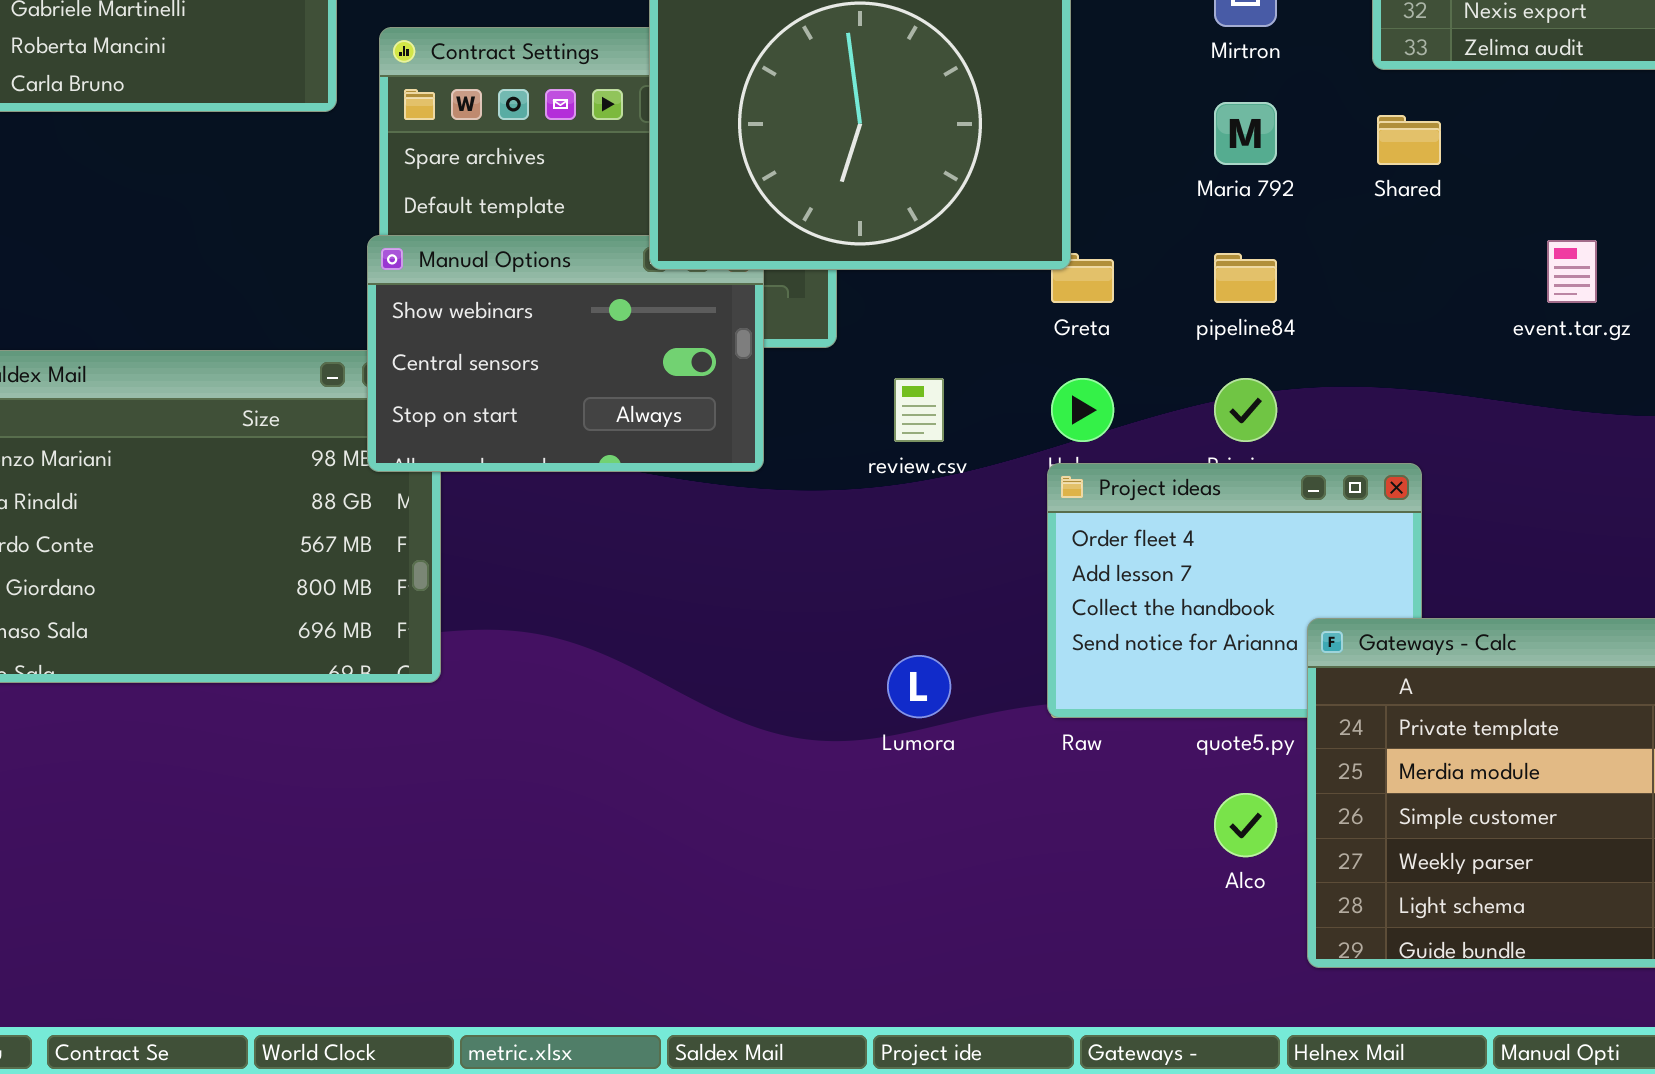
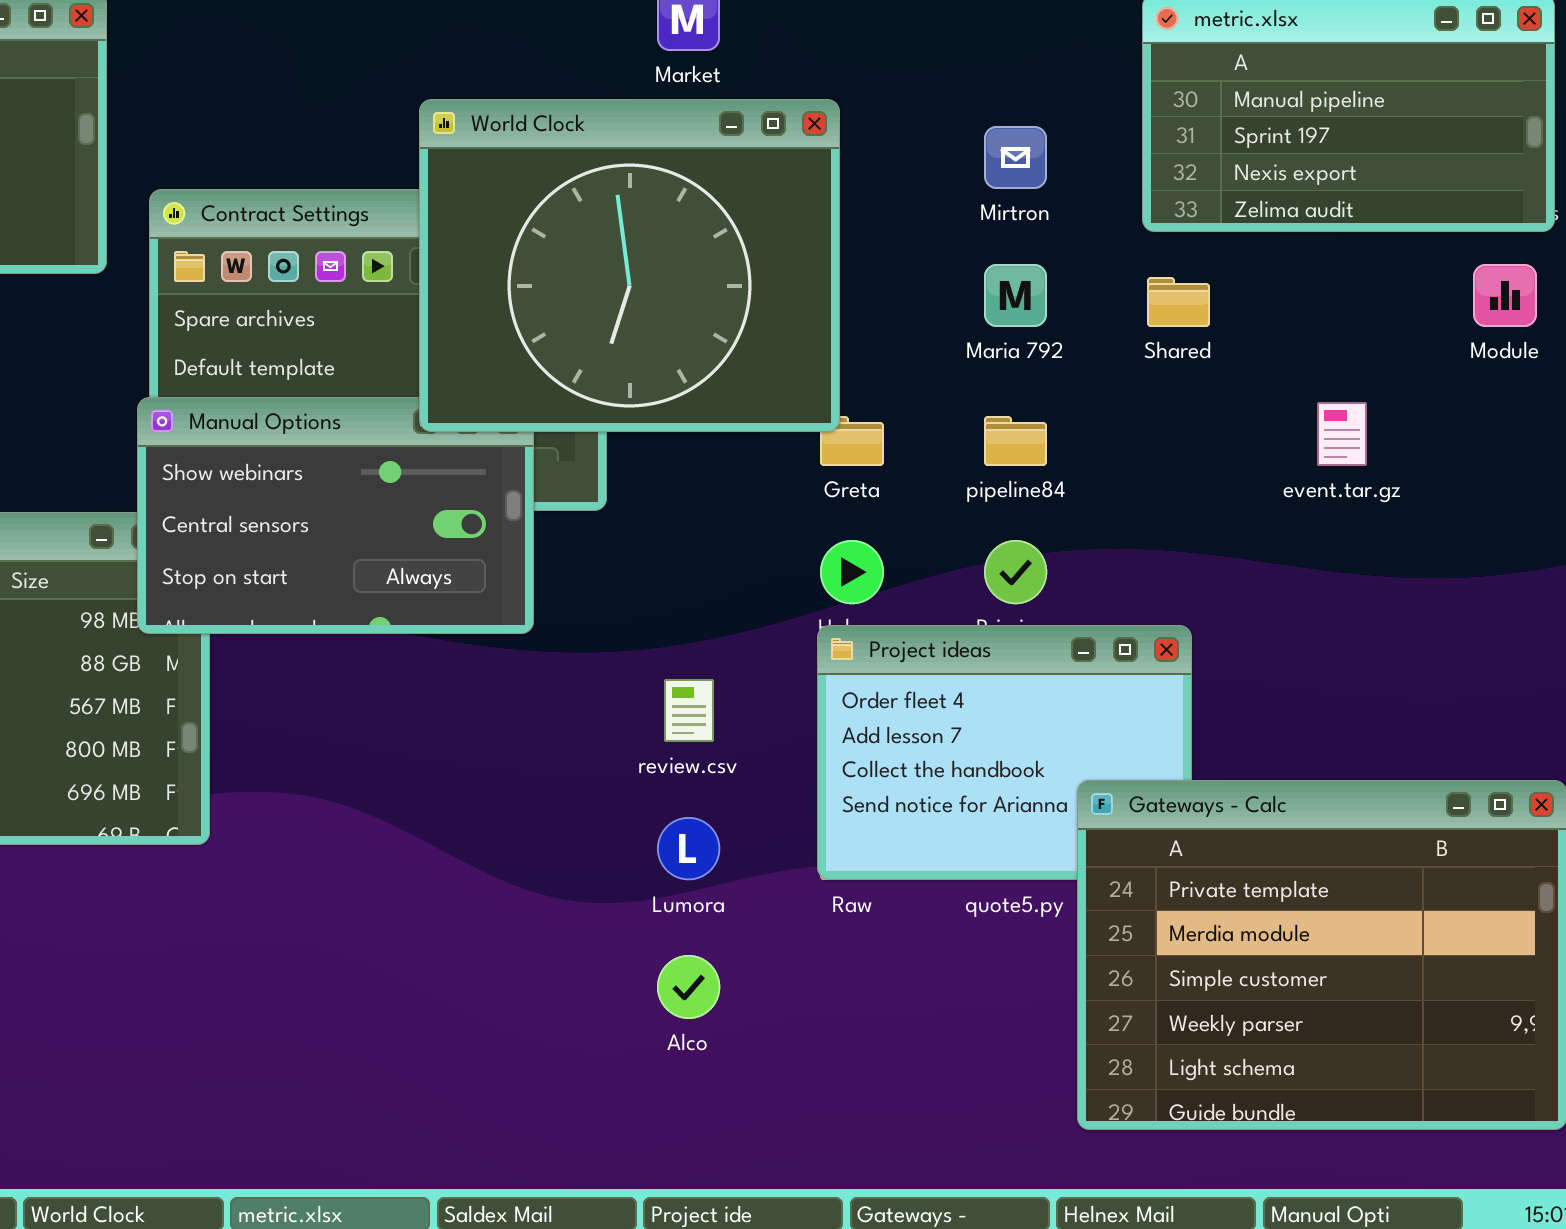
review.csv: [894,378,944,442] -> [664,679,714,742], moved
Alco: [1214,793,1277,857] -> [657,955,720,1019], moved

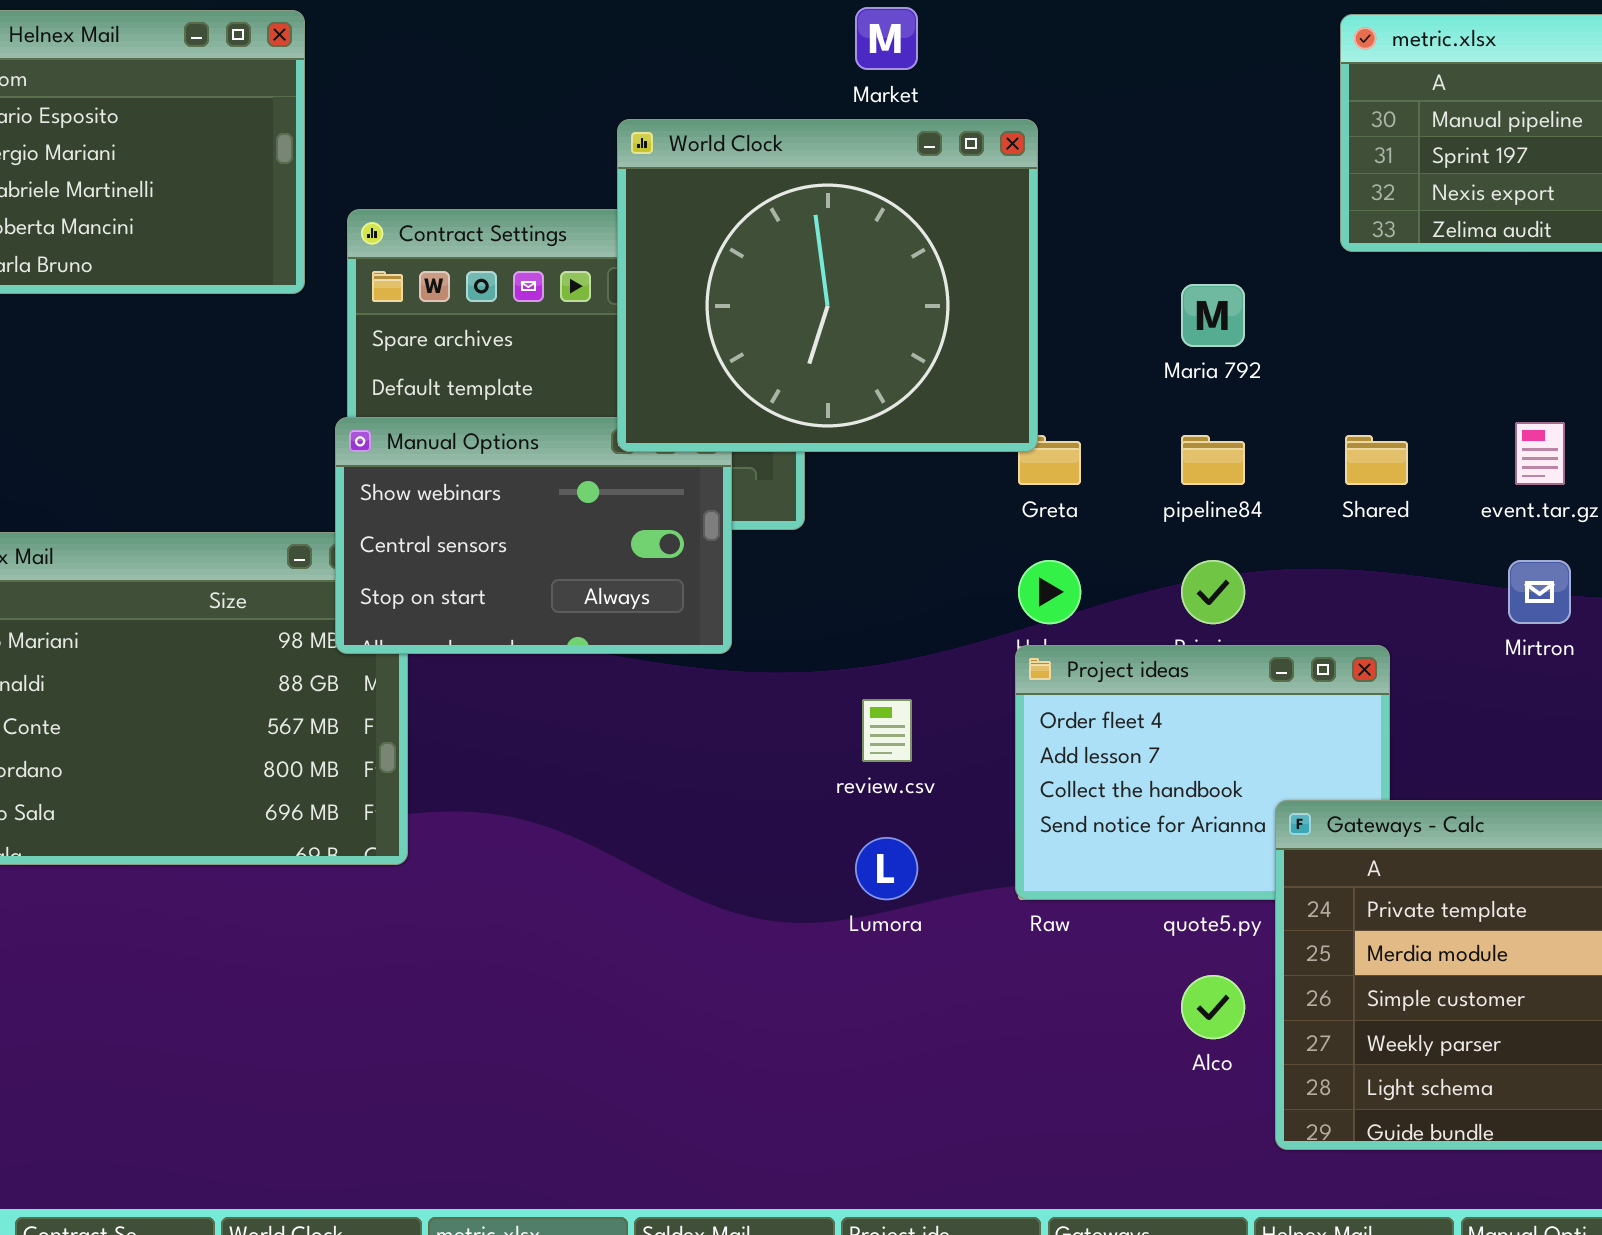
Mirtron: [984,126,1047,189] -> [1508,560,1571,624], moved
Shared: [1147,277,1210,327] -> [1345,435,1408,485], moved
Alco: [657,955,720,1019] -> [1181,975,1245,1039], moved

